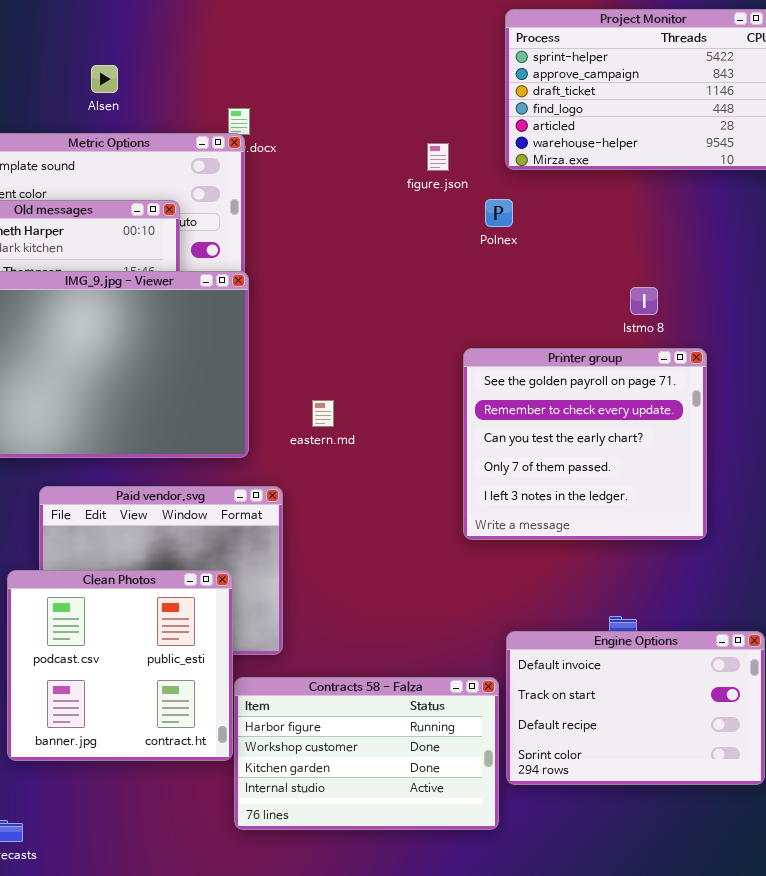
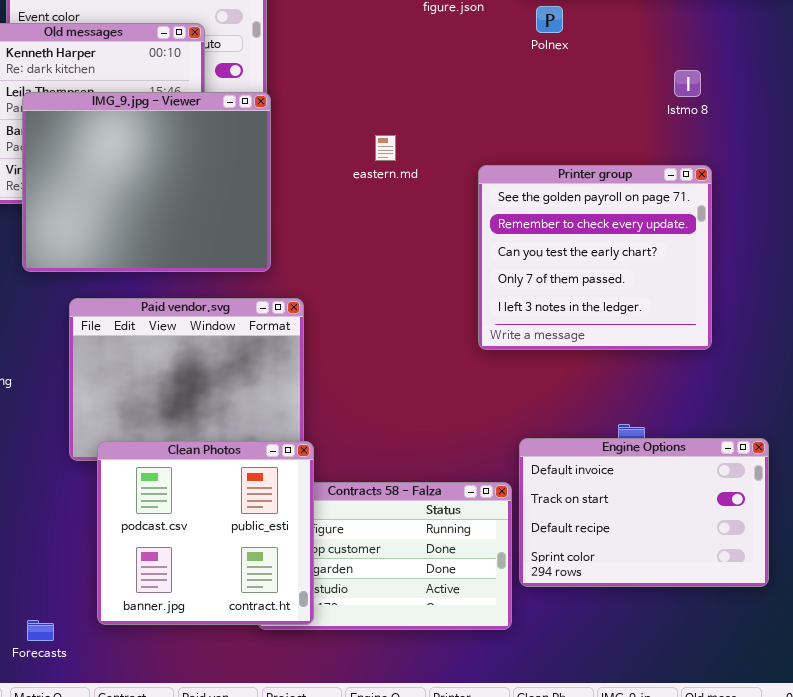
Polnex: [485,199,513,227] -> [536,6,563,33], moved
Istmo 8: [630,287,658,315] -> [674,70,701,97], moved
eastern.md: [312,400,334,427] -> [375,135,396,161], moved
Clean Photos: [7,570,233,761] -> [97,441,314,625], moved

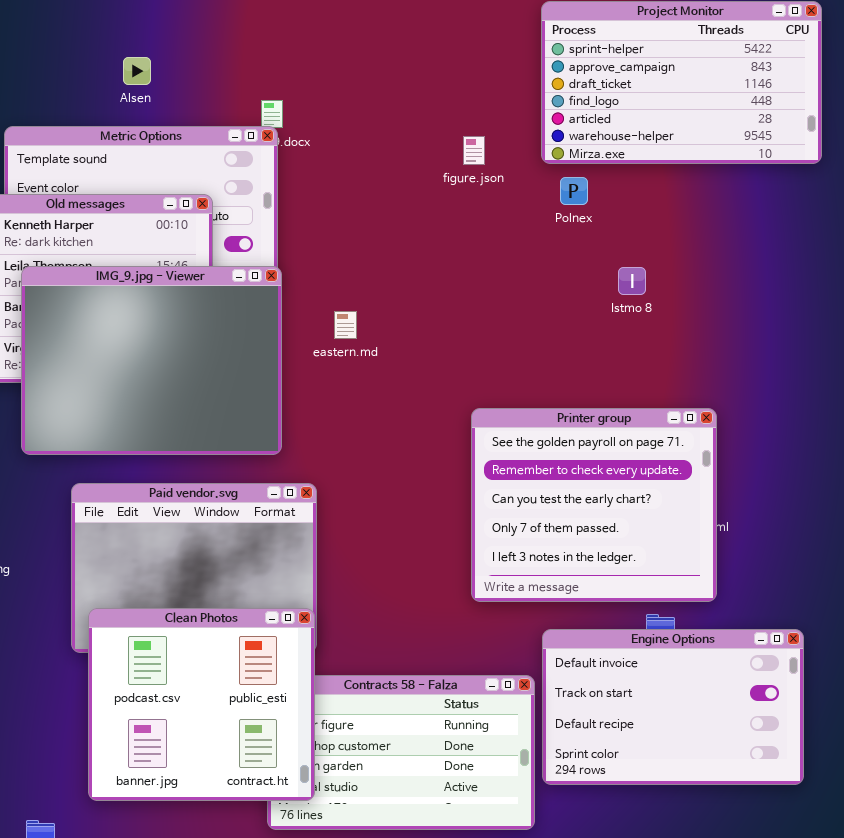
Istmo 8: [674,70,701,97] -> [618,267,646,295], moved
eastern.md: [375,135,396,161] -> [334,311,357,339], moved
Printer group: [478,165,712,350] -> [471,408,717,602], moved
Clean Photos: [97,441,314,625] -> [88,608,315,801], moved

